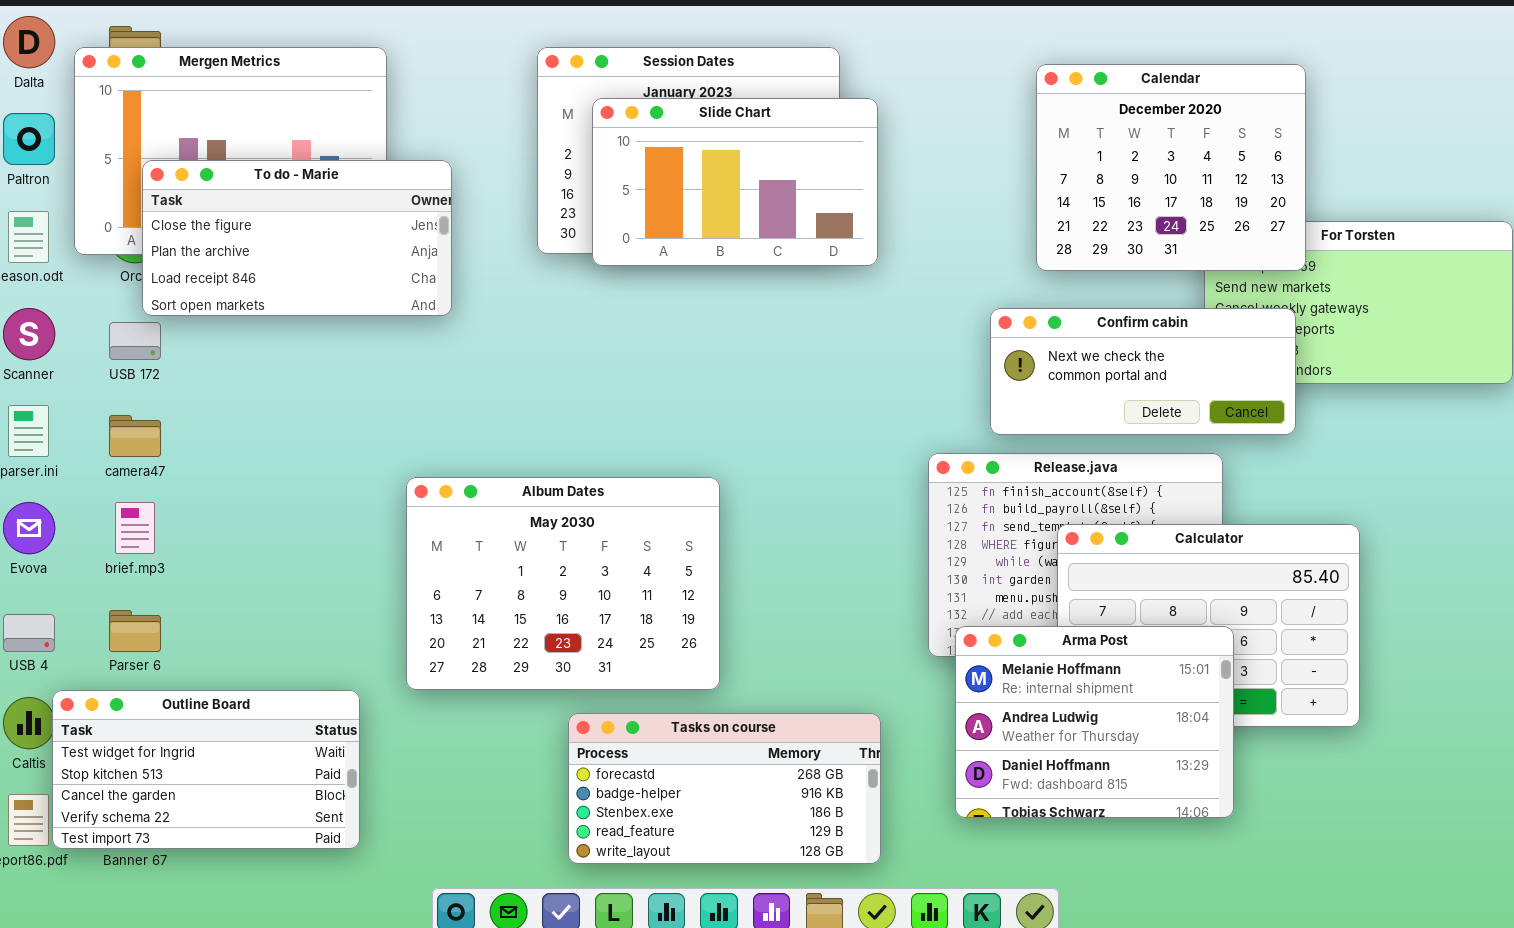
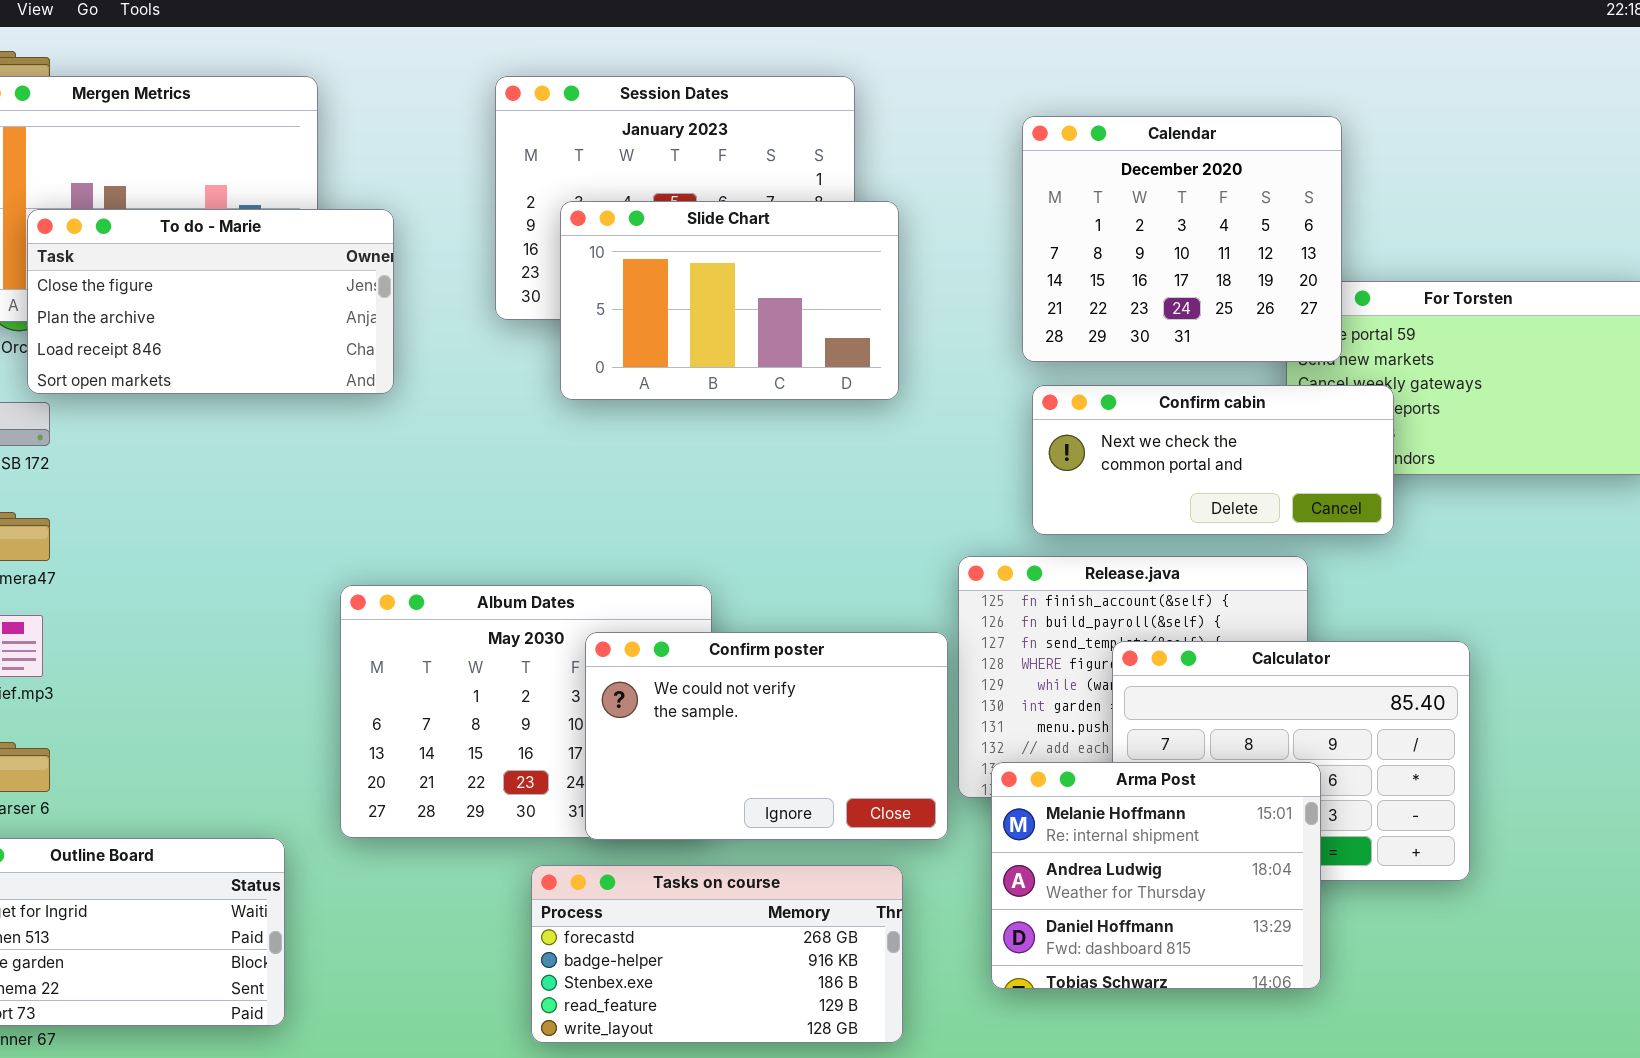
Calendar: [1036,64,1306,271] -> [1022,116,1342,362], moved
Slide Chart: [592,98,878,266] -> [560,201,899,400], moved
Confirm poster: none -> [585,632,948,840], opened

